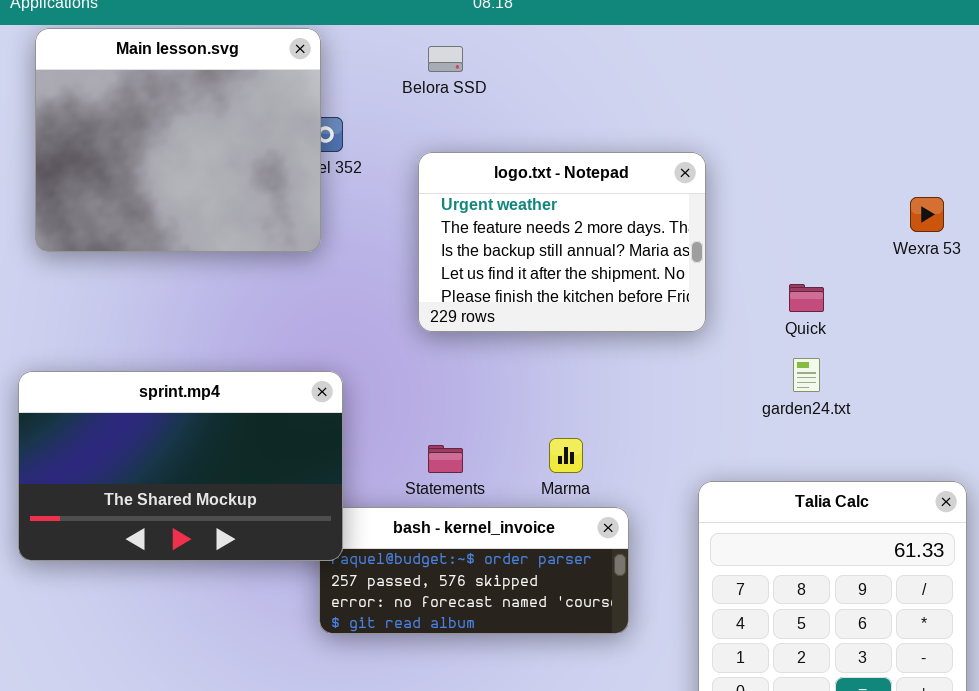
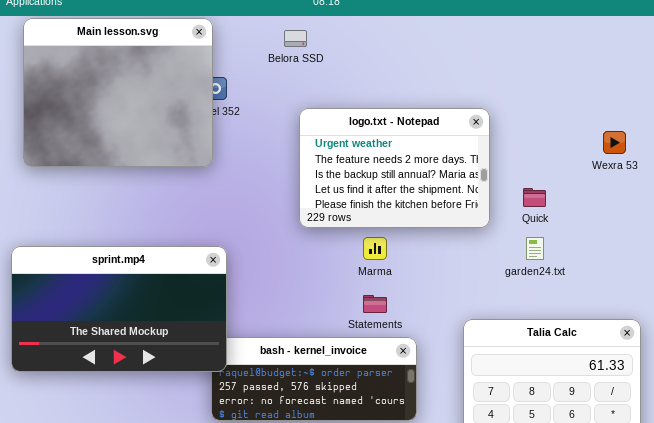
logo.txt - Notepad: [418,152,706,332] -> [299,108,490,228], moved
Marma: [549,438,583,473] -> [363,237,387,260], moved
Statements: [428,445,463,473] -> [363,295,387,313], moved

